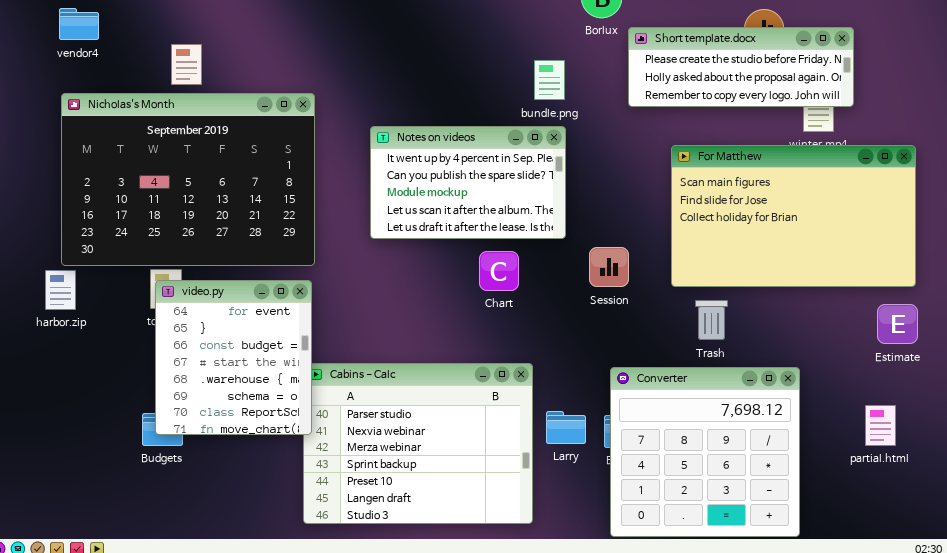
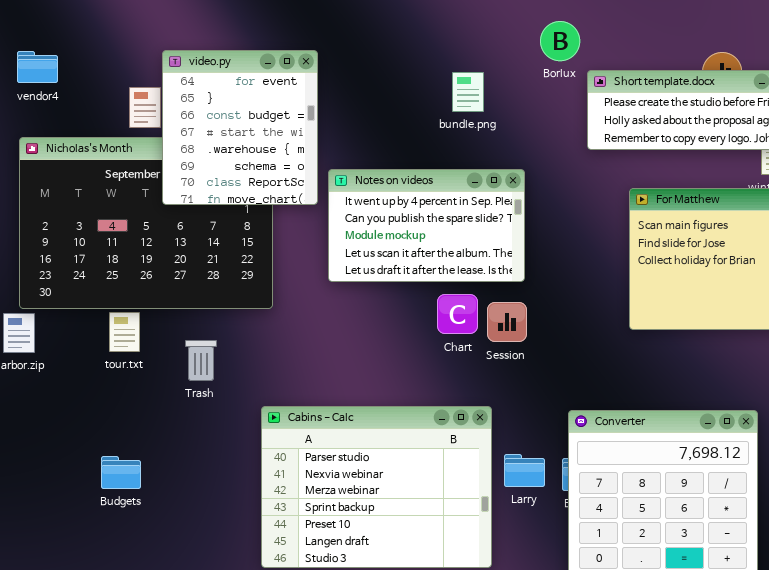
bundle.png: [534,60,565,100] -> [452,72,484,112], moved
Session: [589,247,629,287] -> [487,302,527,342], moved
video.py: [155,280,312,435] -> [162,50,318,205], moved
Trash: [695,300,728,340] -> [185,340,217,381], moved

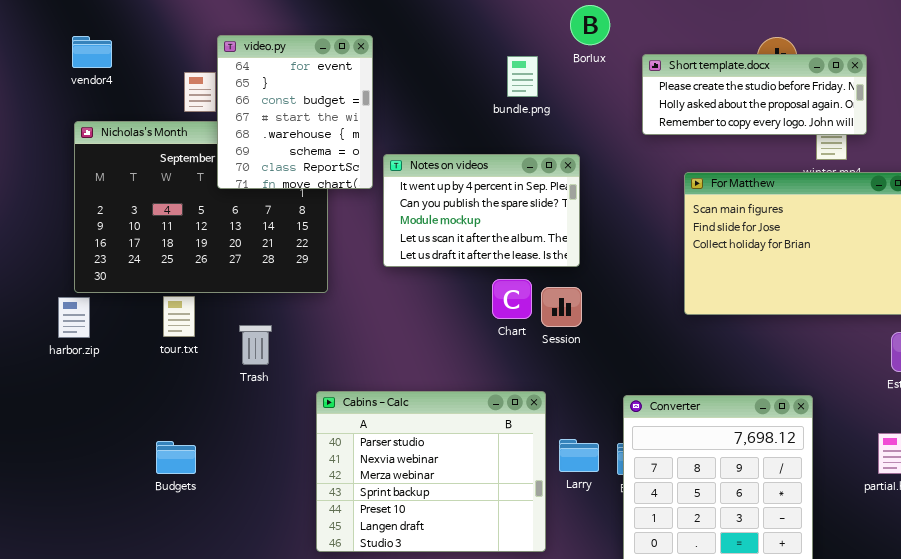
Borlux: [540,21,580,61] -> [570,5,610,45], moved

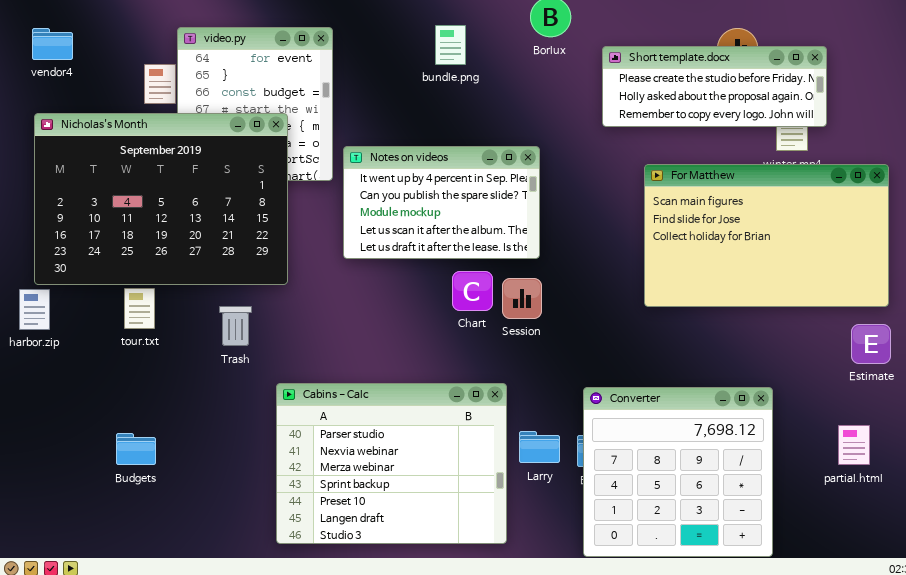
bundle.png: [507,56,538,97] -> [435,25,466,65], moved
Nicholas's Month: [74,121,328,293] -> [34,113,288,285], raised
Trash: [239,325,272,365] -> [219,306,252,346], moved

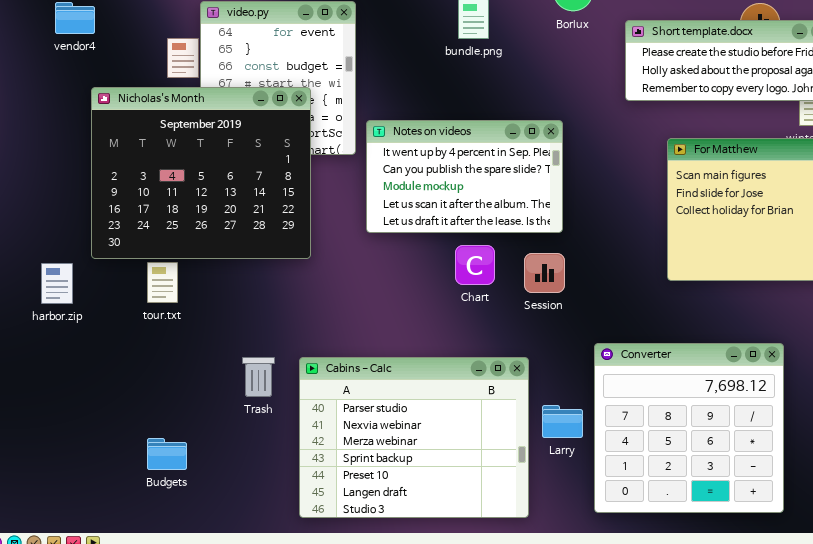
Nicholas's Month: [34,113,288,285] -> [91,87,311,259], resized
Chart: [452,271,493,311] -> [455,245,495,285], moved
Trash: [219,306,252,346] -> [242,357,275,397], moved
Converter: [583,387,773,557] -> [594,343,784,513], moved
Budgets: [116,433,156,465] -> [147,438,187,470], moved

